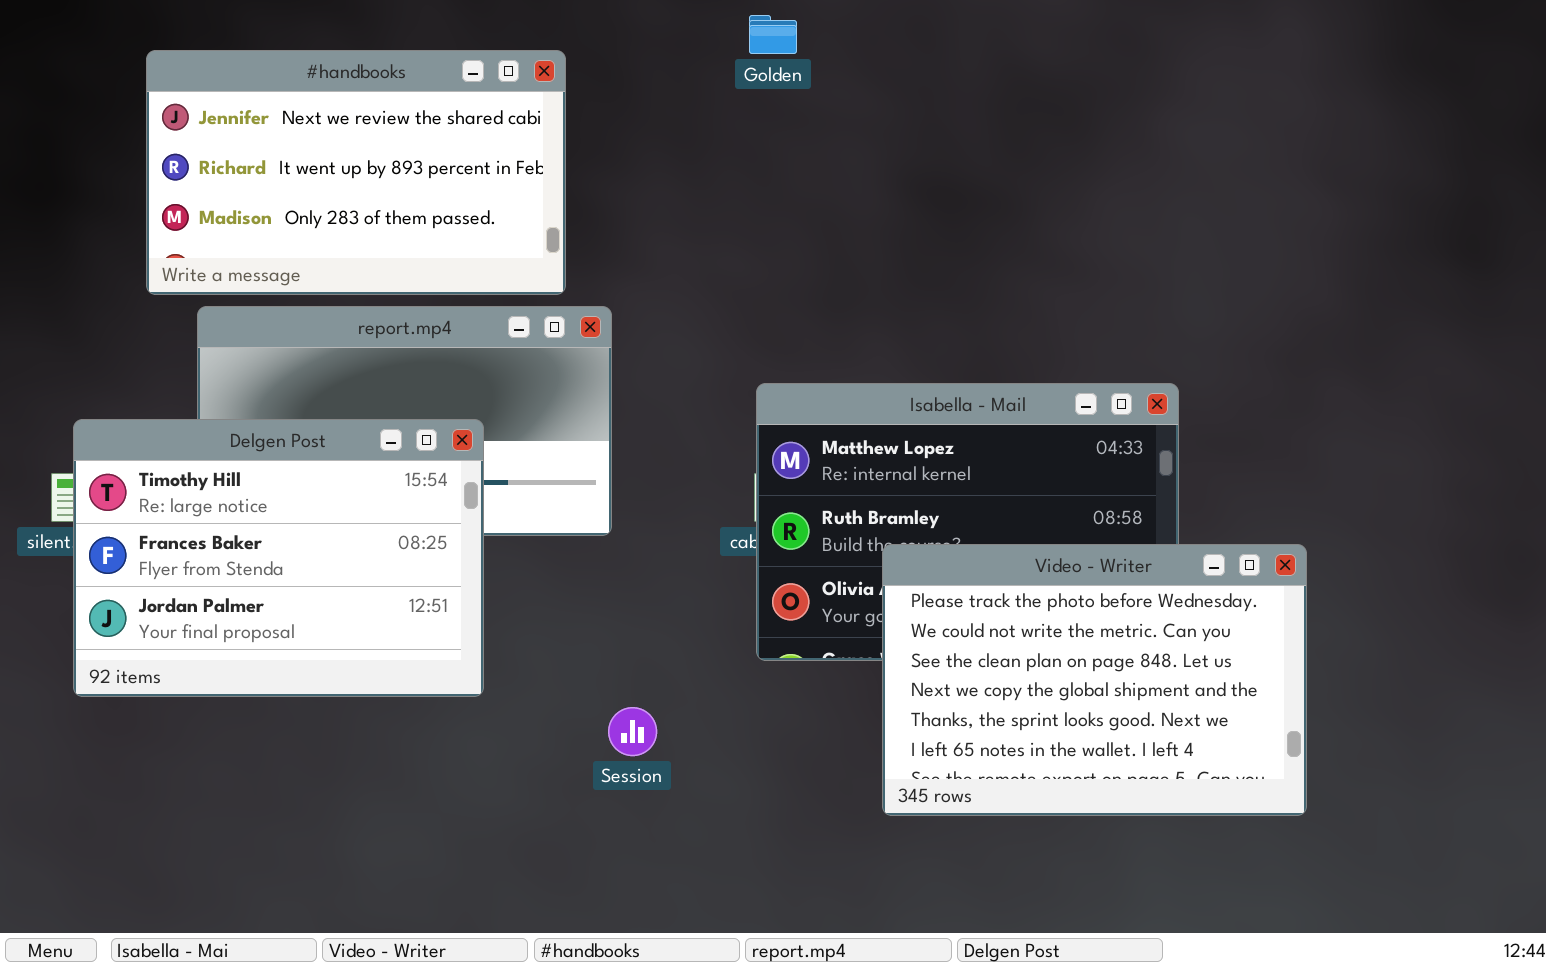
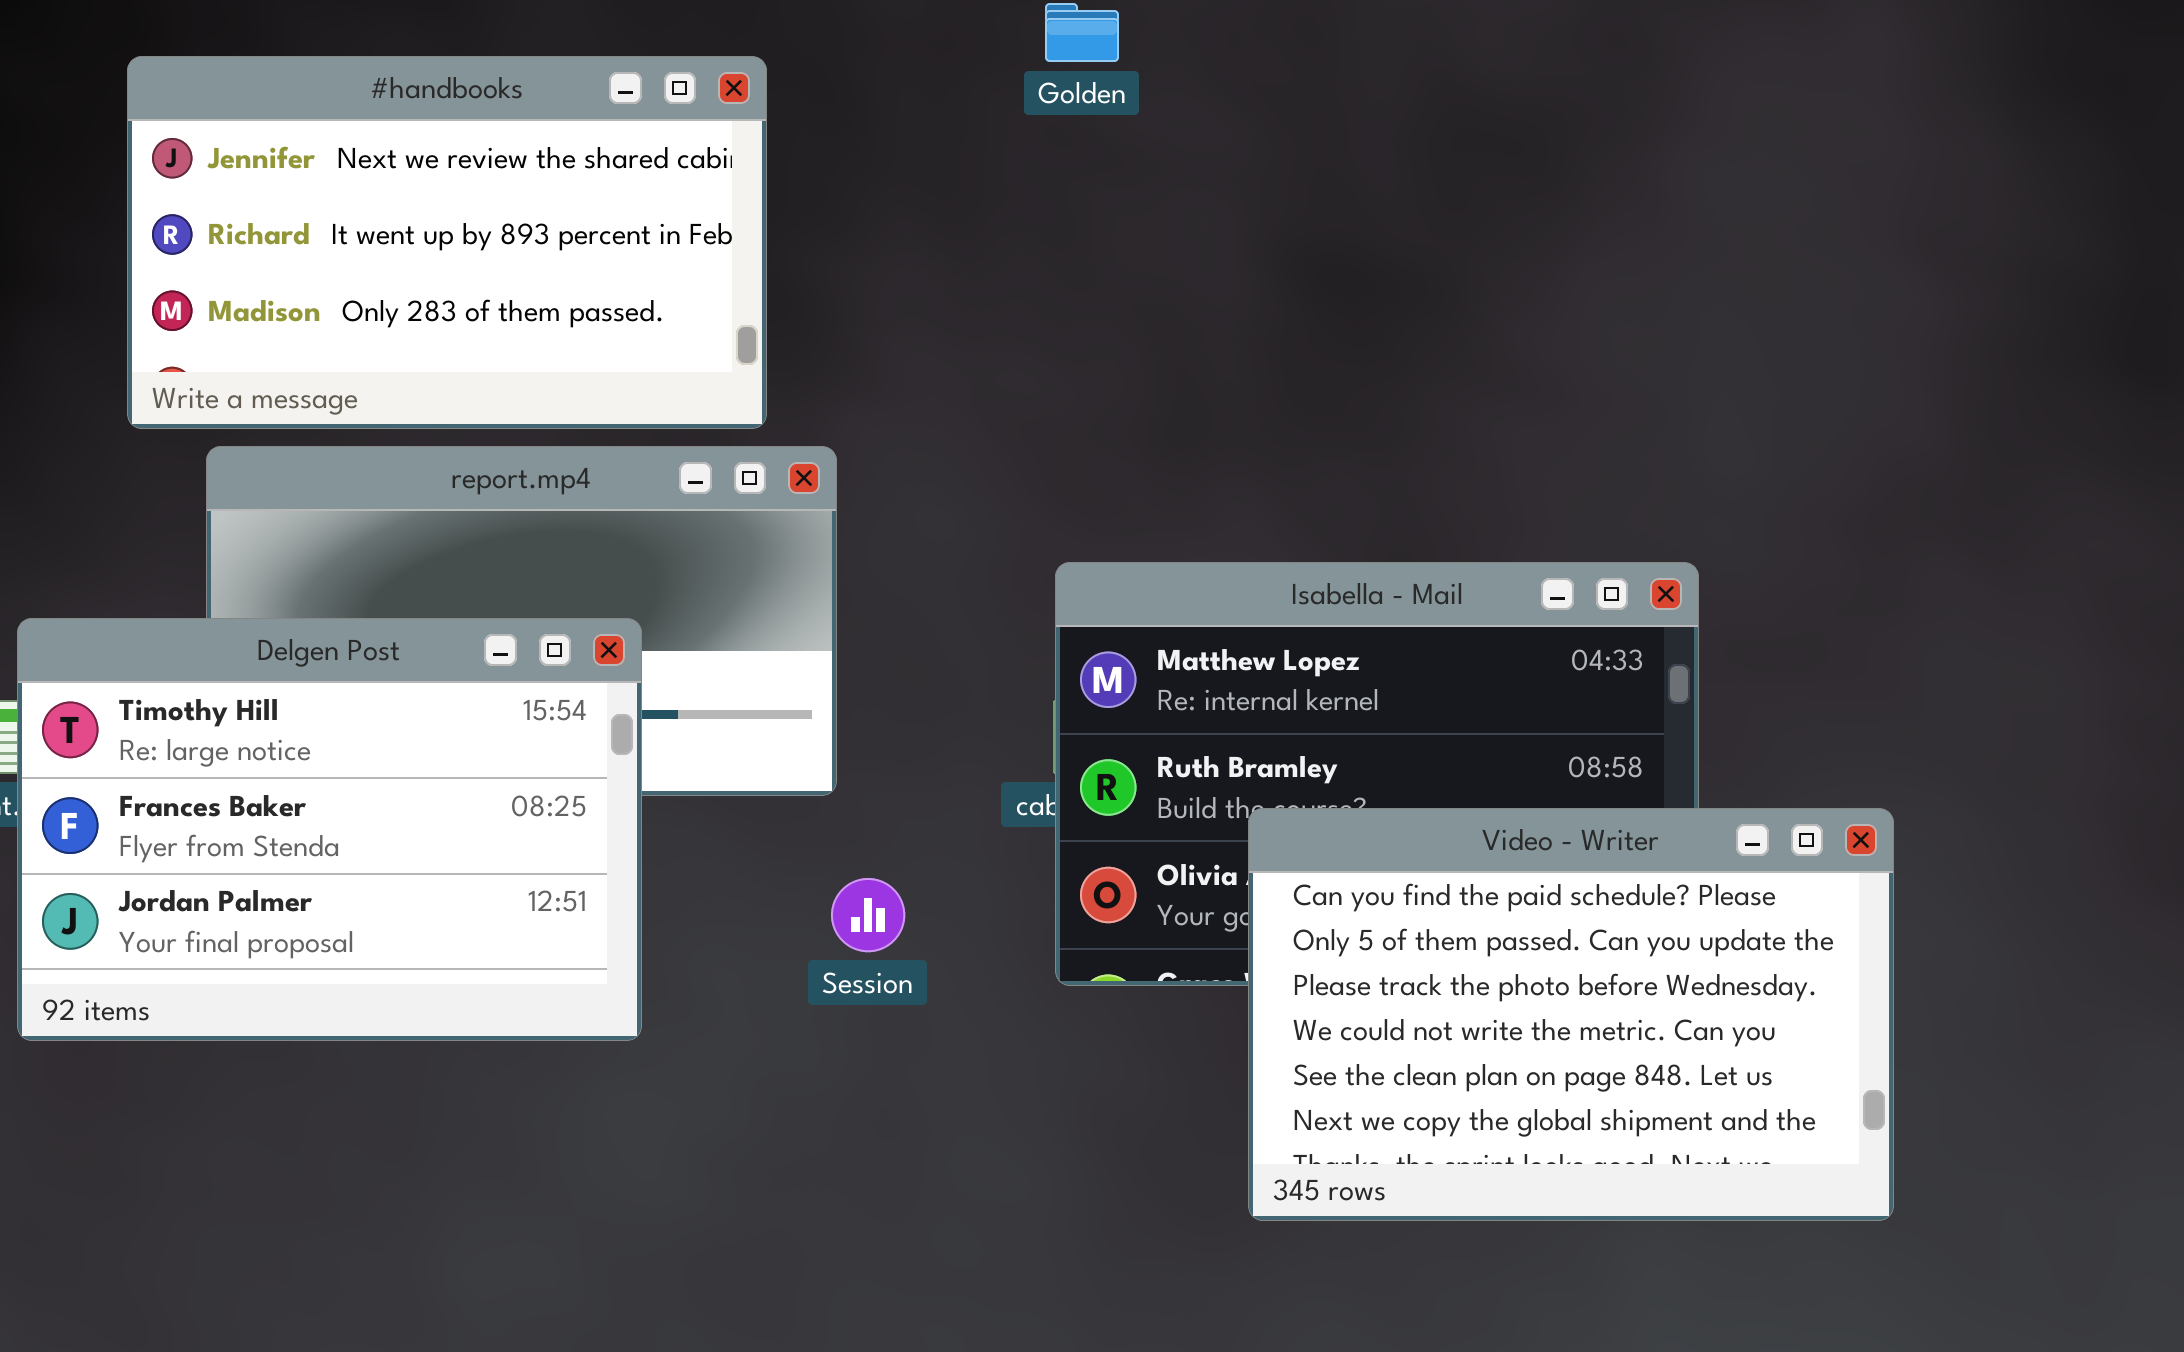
Video - Writer: [882,544,1307,816] -> [1248,808,1894,1221], scrolled up 2 rows
Session: [608,707,657,756] -> [831,878,905,952], moved

